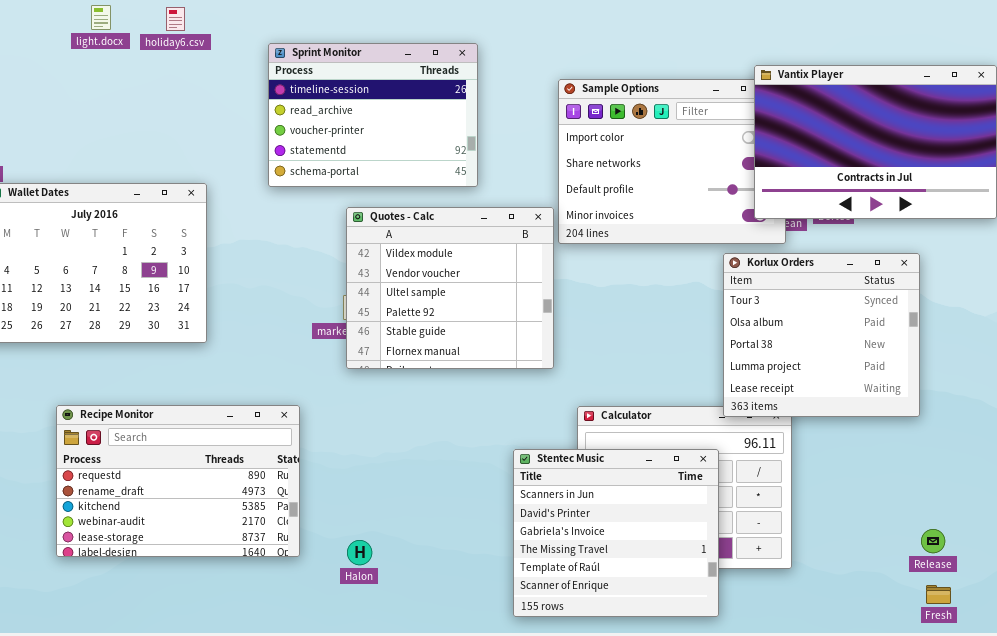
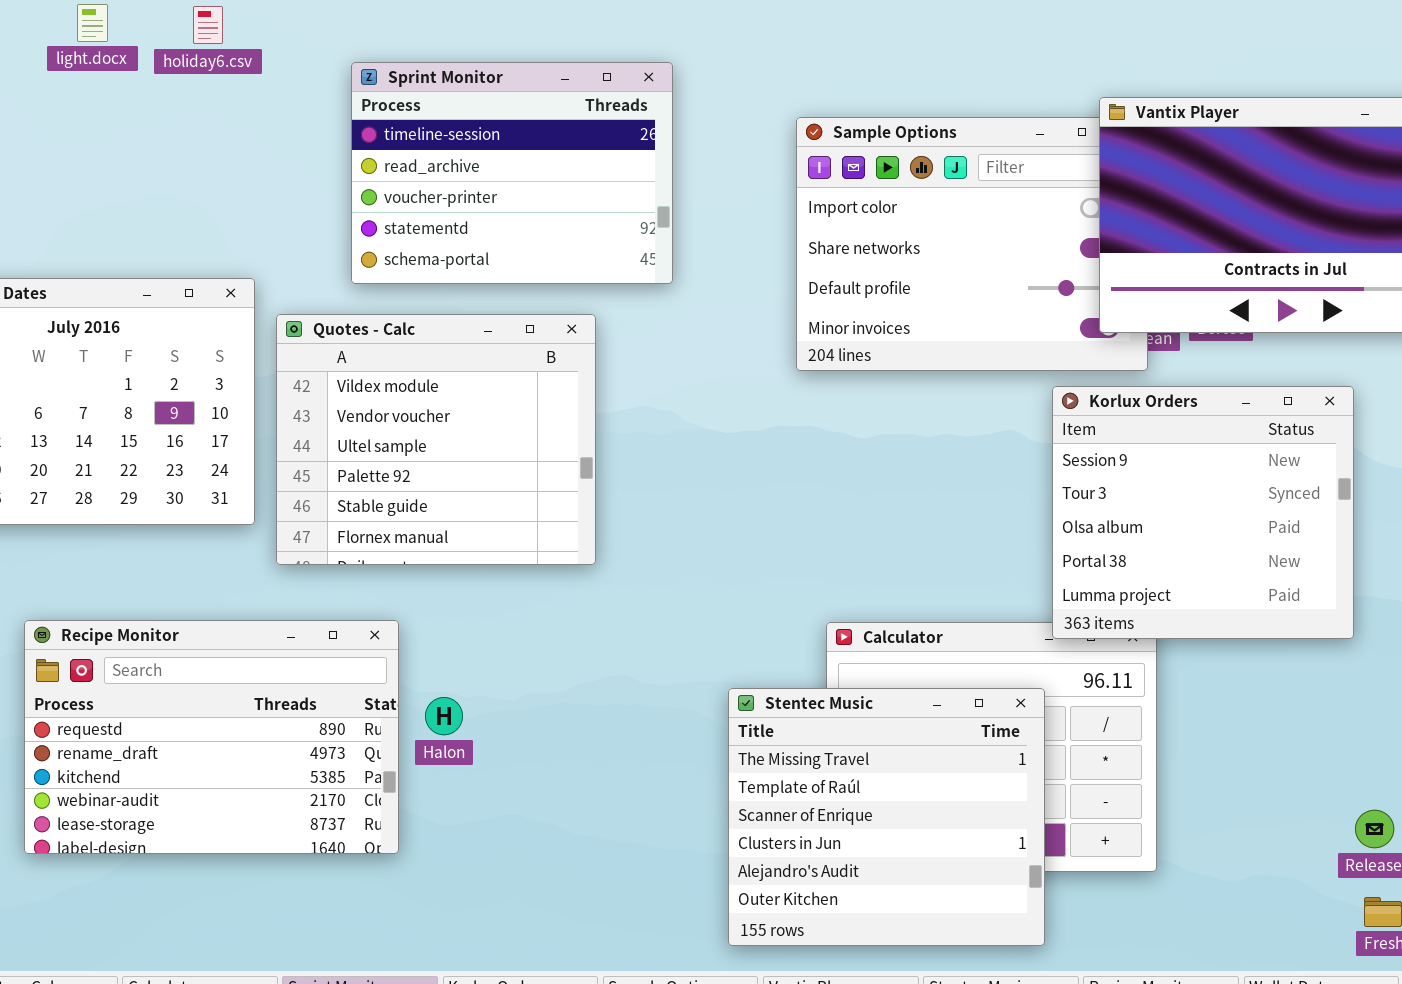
Quotes - Calc: [346,207,554,369] -> [276,314,596,565], moved
Korlux Orders: [723,253,920,417] -> [1052,386,1354,639], scrolled up 1 row
Stentec Music: [513,449,719,617] -> [728,688,1045,946], scrolled down 3 rows
Halon: [347,540,372,565] -> [425,697,463,735], moved

